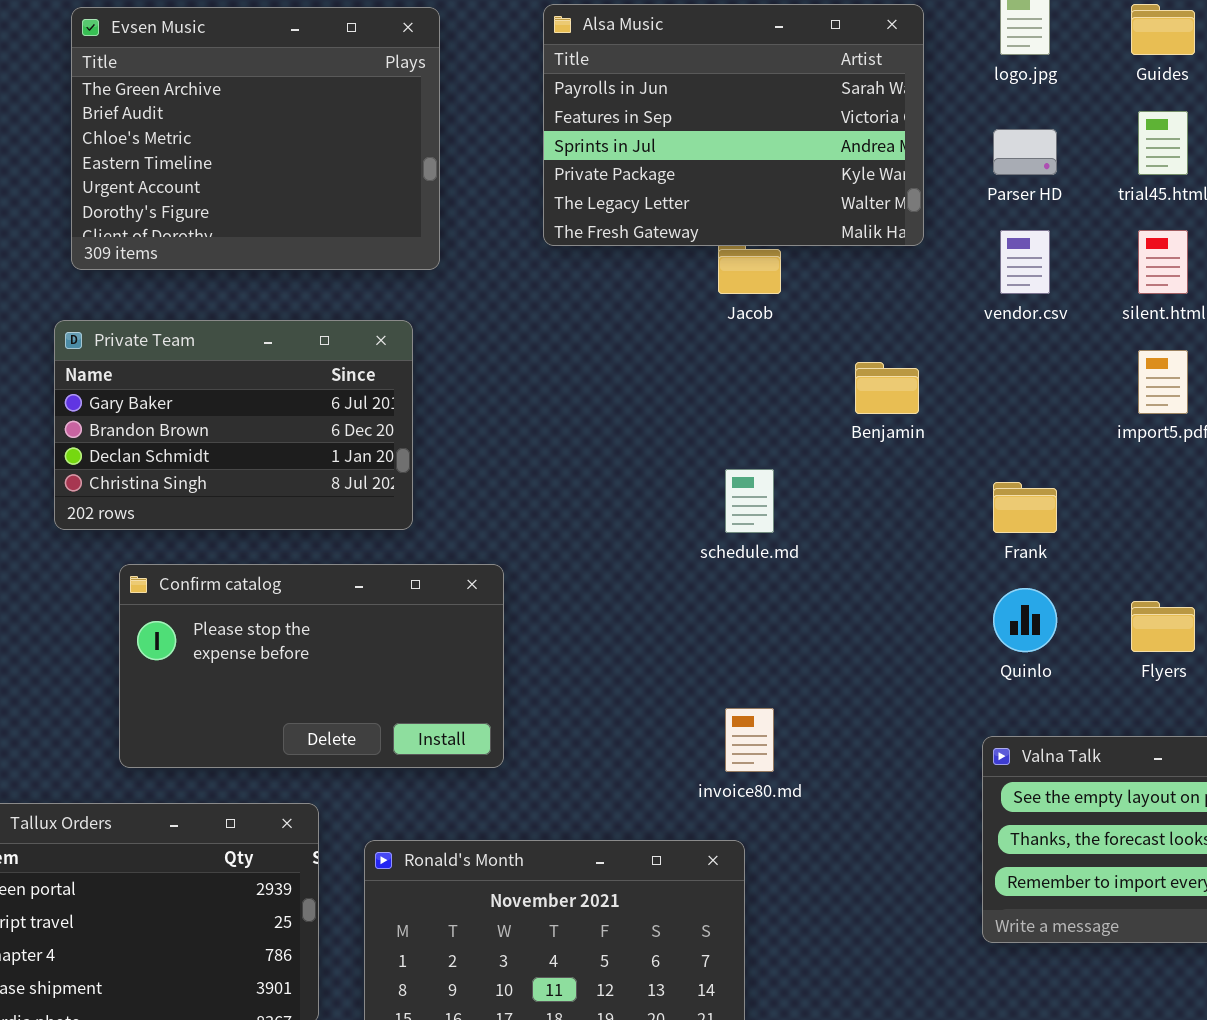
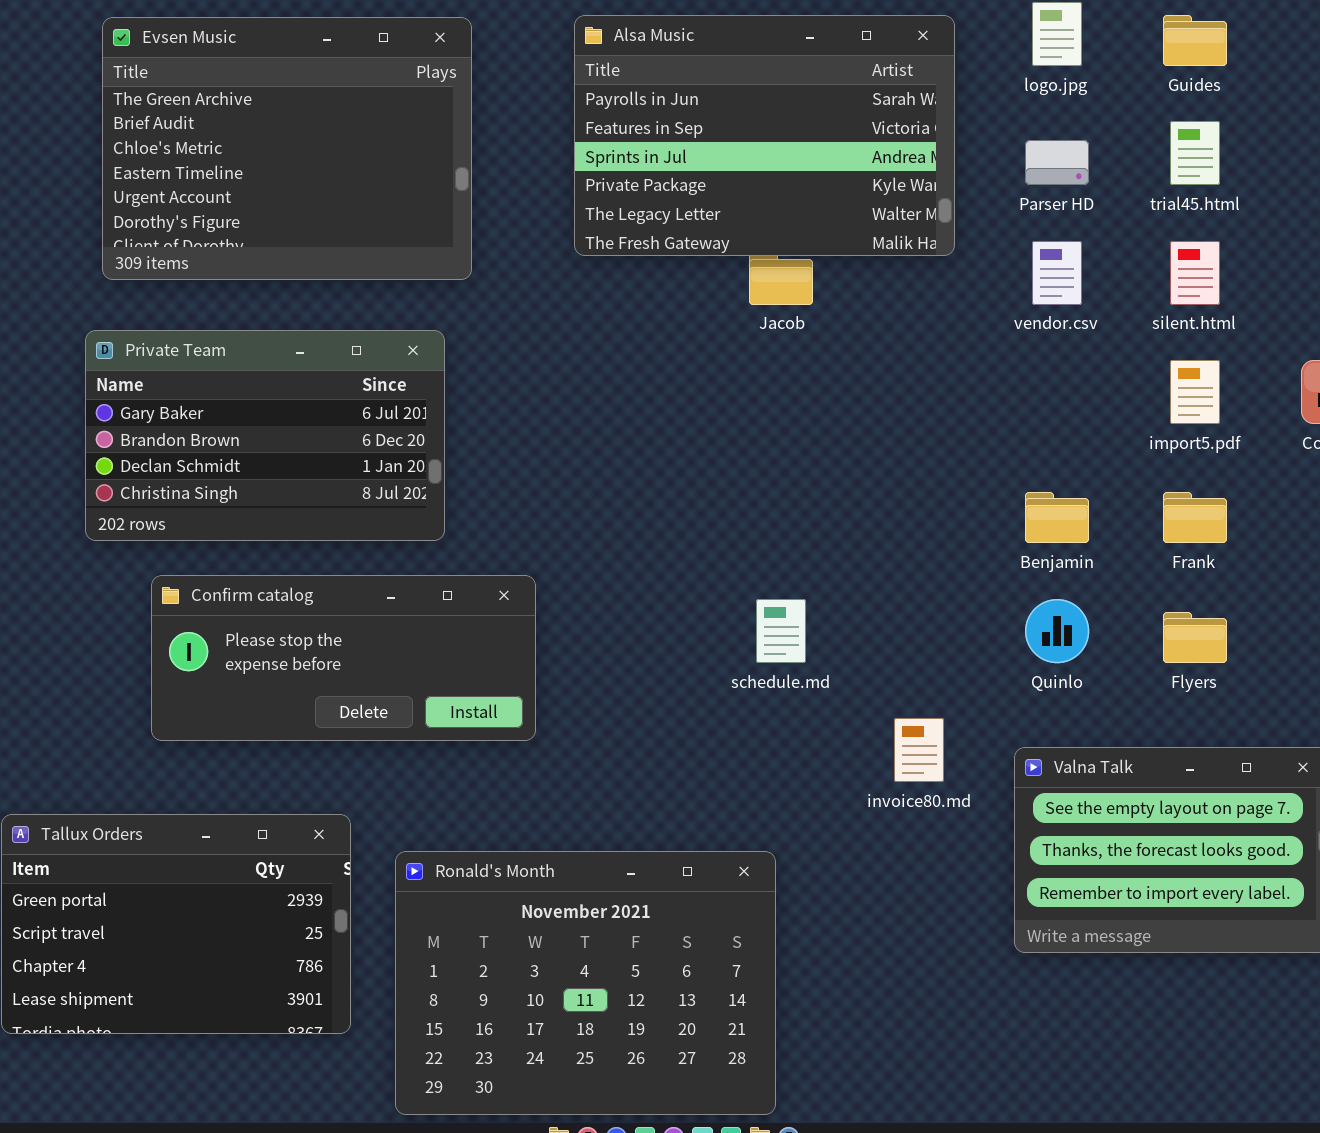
Benjamin: [855,362,919,414] -> [1025,492,1089,543], moved
schedule.md: [725,469,774,533] -> [756,599,806,663], moved
Frank: [993,482,1057,533] -> [1163,492,1227,543], moved
Confirm catalog: [119,564,504,768] -> [151,575,536,741], resized
invoice80.md: [725,708,774,772] -> [894,718,944,782], moved

